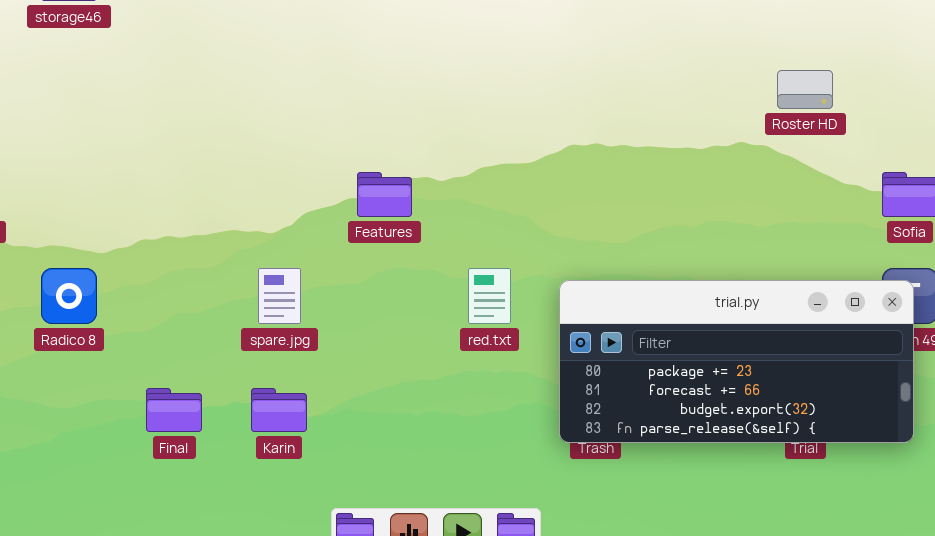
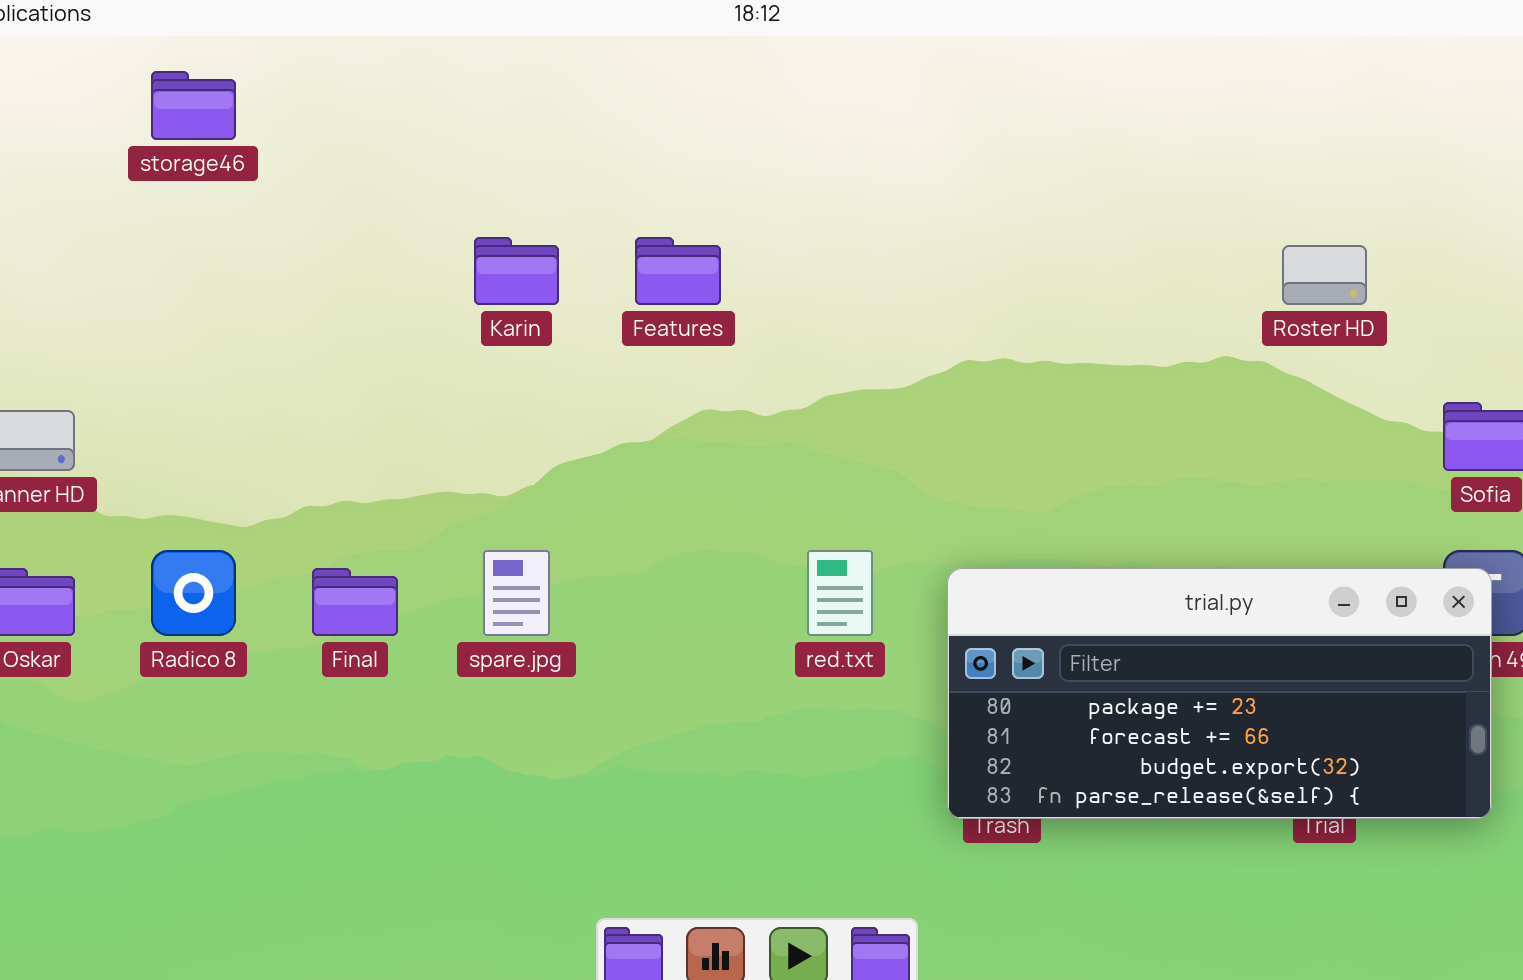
Features: [357,172,412,217] -> [635,237,721,305], moved
Final: [146,388,202,432] -> [312,568,398,636], moved
Karin: [251,388,307,432] -> [474,237,559,305], moved

